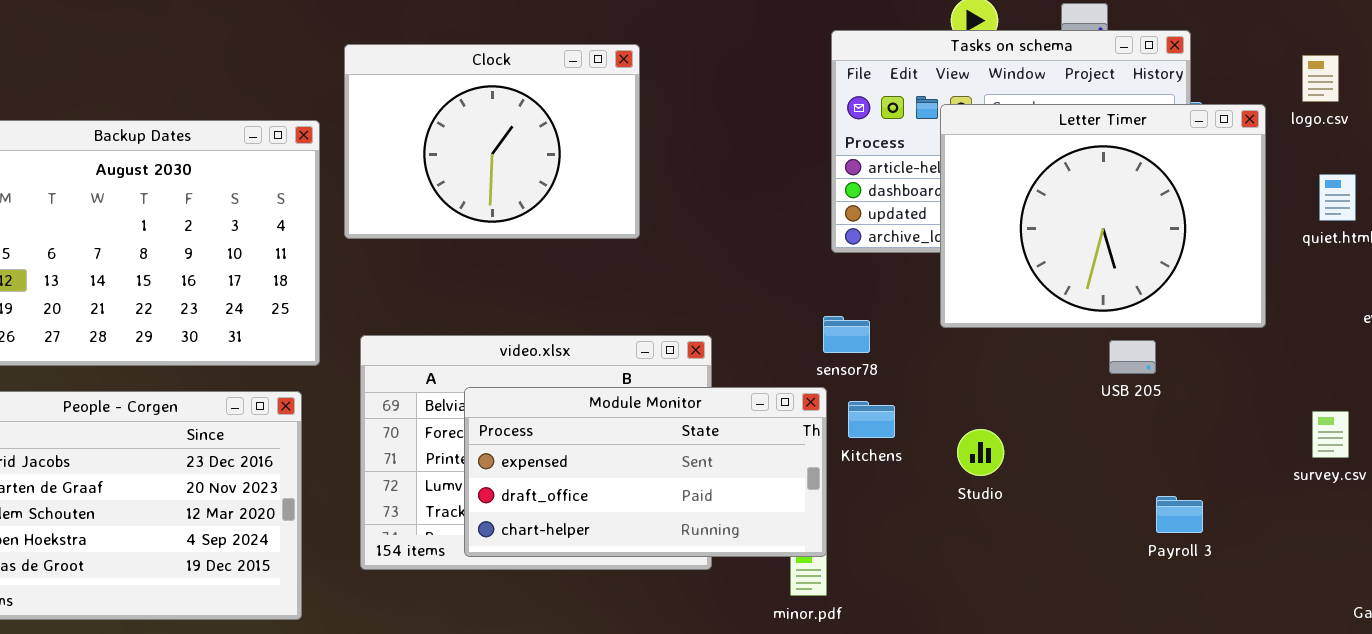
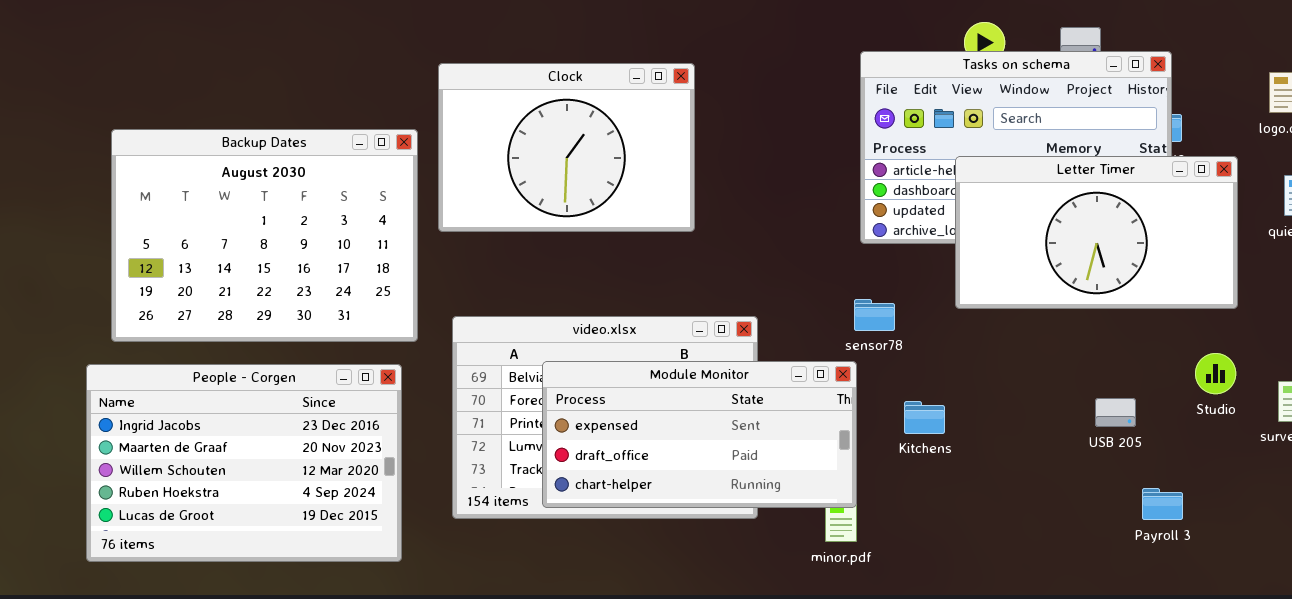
Letter Timer: [940,104,1266,328] -> [955,156,1238,309], resized
USB 205: [1109,340,1156,374] -> [1095,398,1136,427], moved
Kitchens: [848,401,895,438] -> [904,401,945,434], moved
Studio: [957,429,1004,476] -> [1195,353,1236,394], moved
Payroll 3: [1156,496,1203,533] -> [1142,488,1183,520], moved

